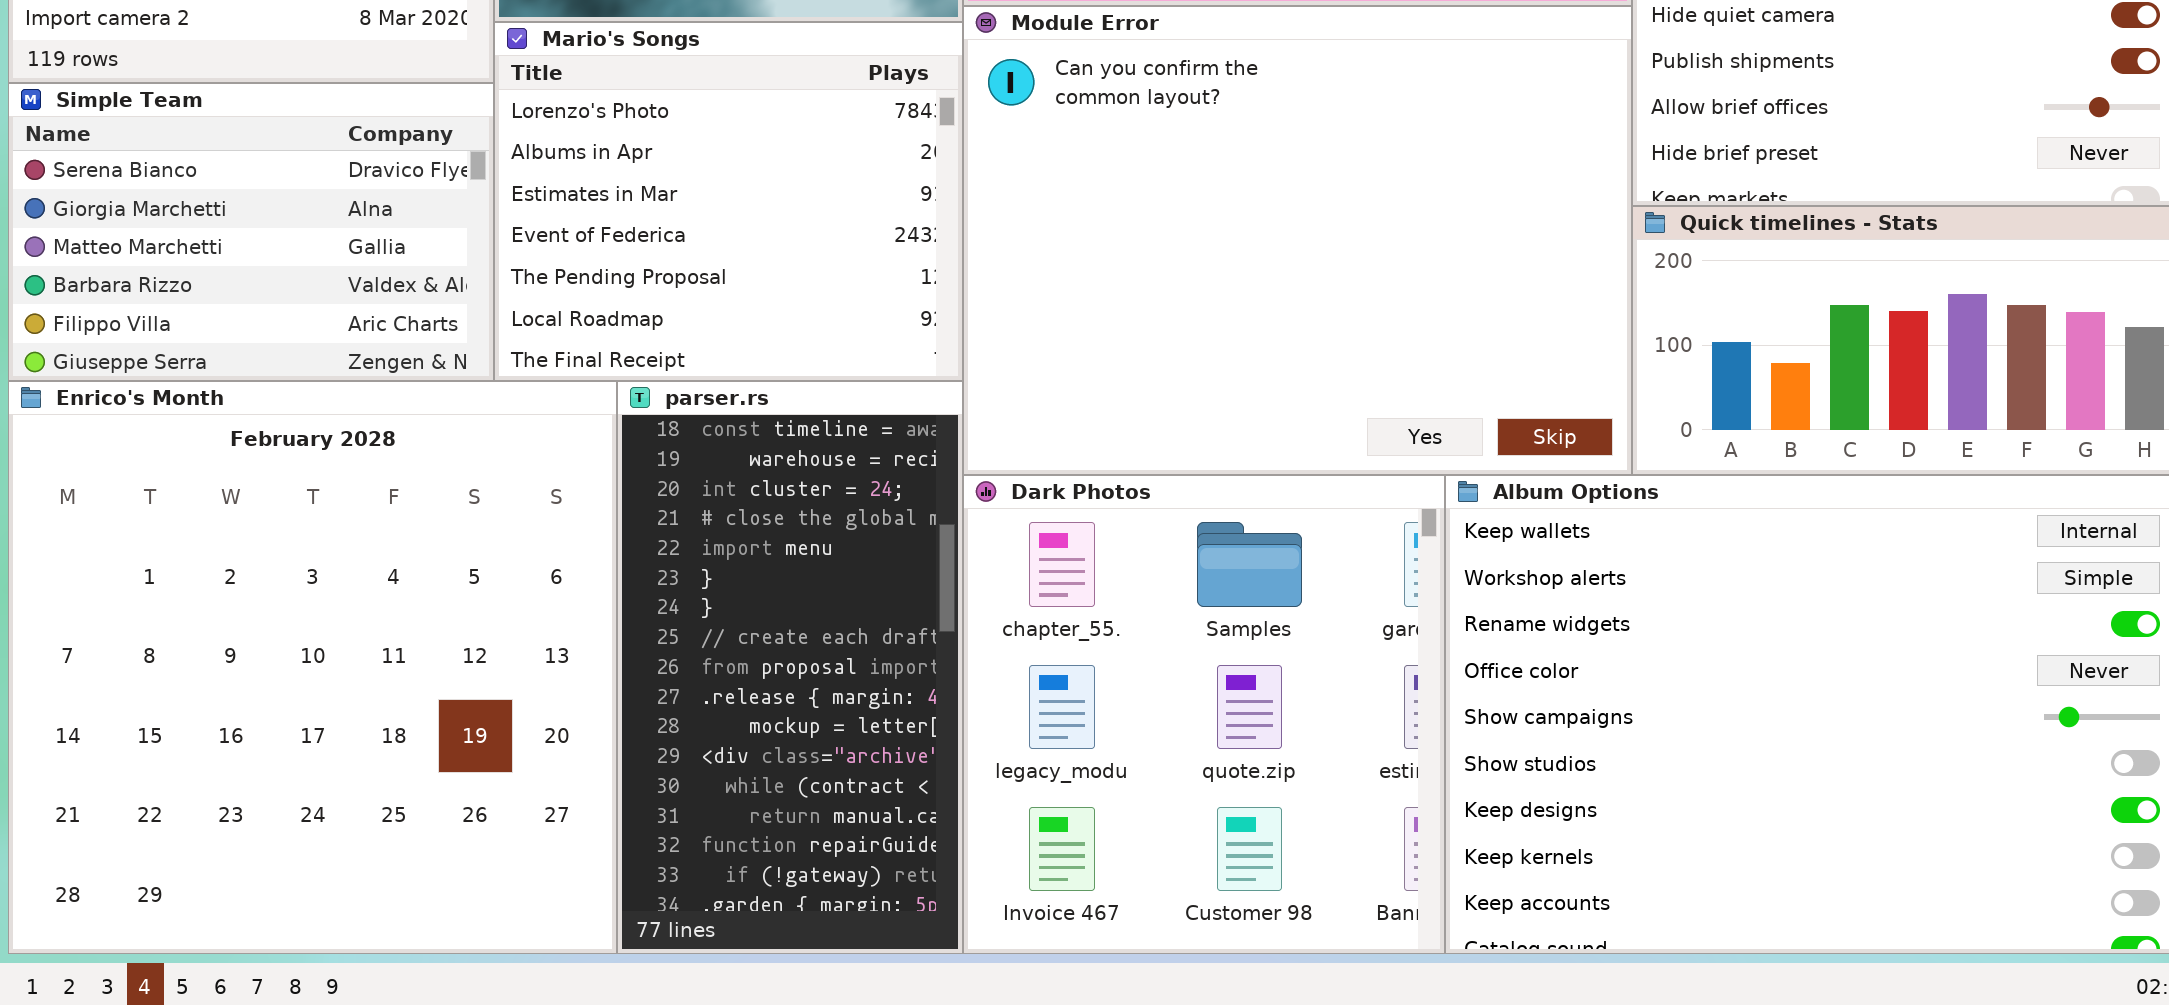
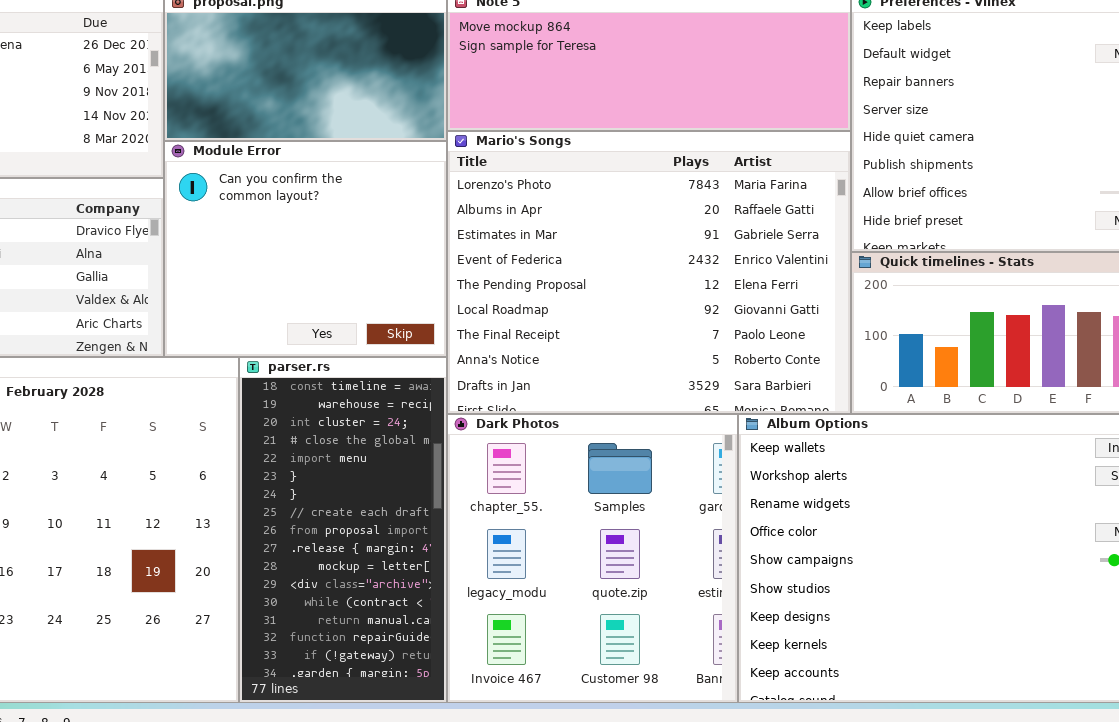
Module Error: [963,6,1632,475] -> [164,141,447,357], moved, resized
Mario's Songs: [494,22,963,381] -> [447,131,851,414], moved, resized

